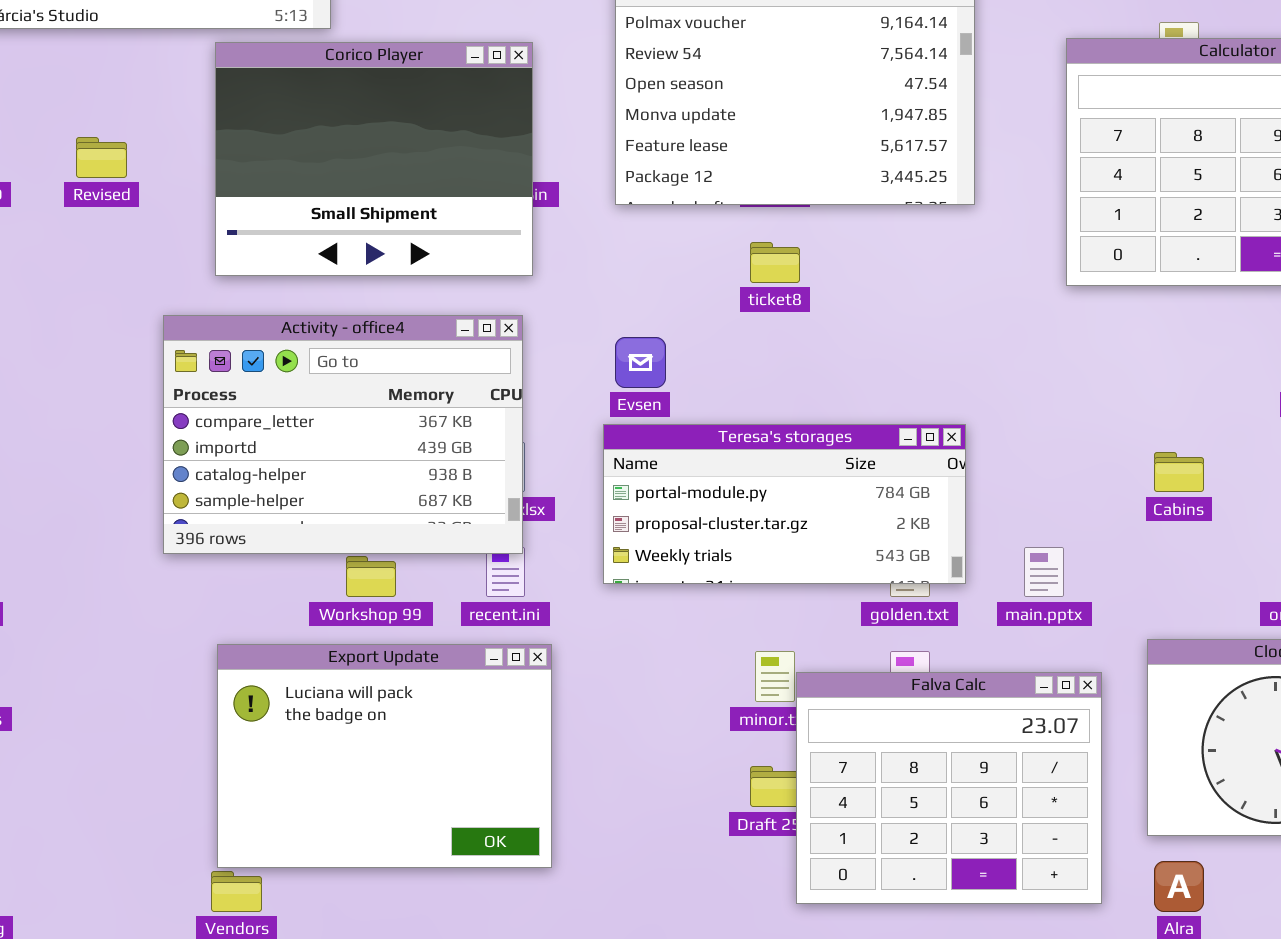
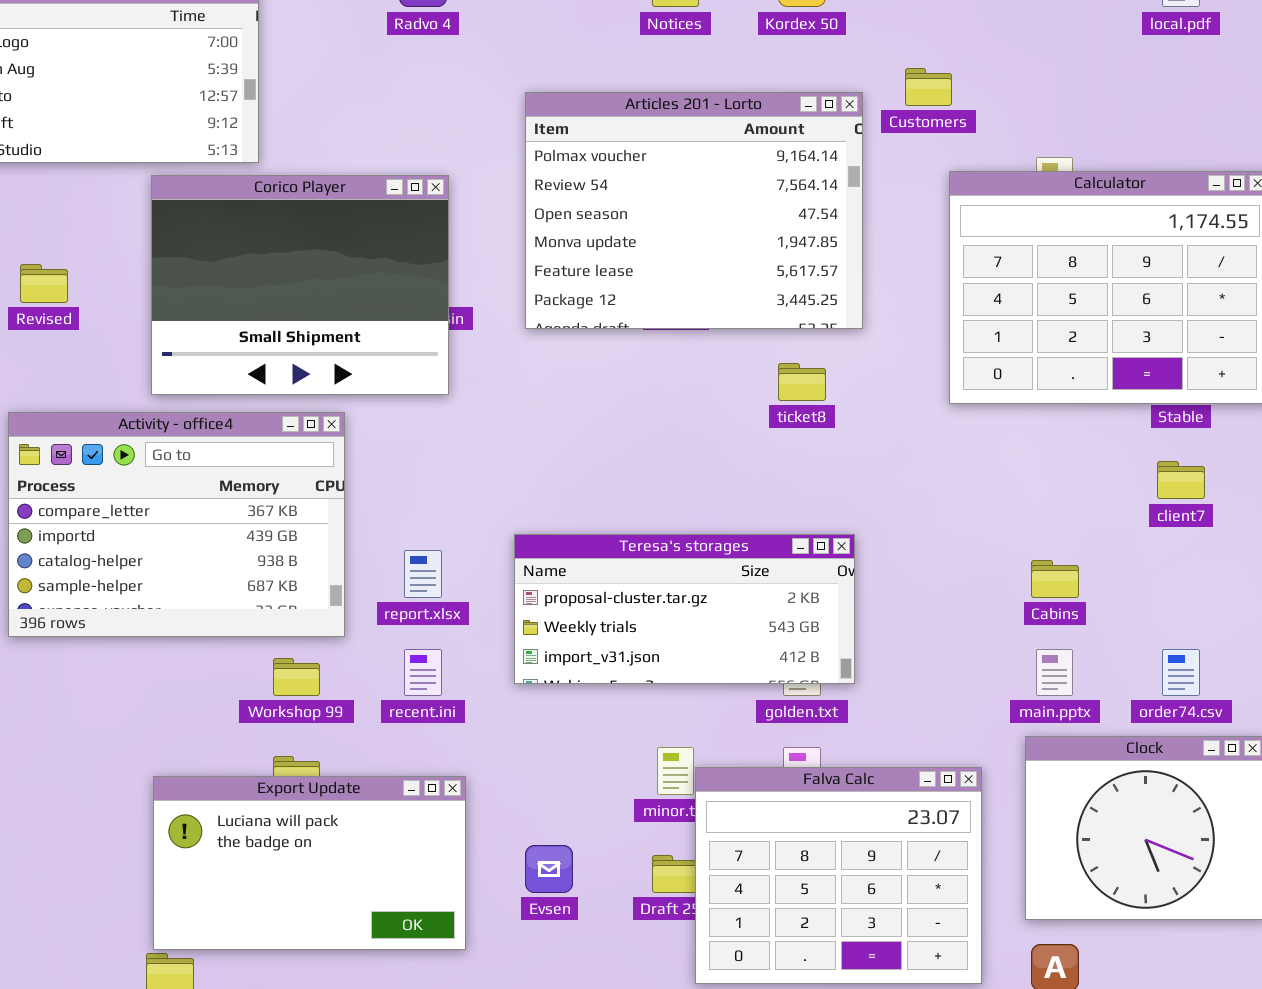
ticket8: [750,242,800,283] -> [778,363,826,401], moved
Activity - office4: [163,315,523,554] -> [8,412,345,637], moved
Evsen: [615,337,666,388] -> [525,845,573,893], moved
Teresa's storages: [603,424,966,584] -> [514,534,855,684], scrolled down 1 row
main.pptx: [1024,547,1064,597] -> [1036,649,1073,696], moved
Export Update: [217,644,552,868] -> [153,776,466,950], resized

